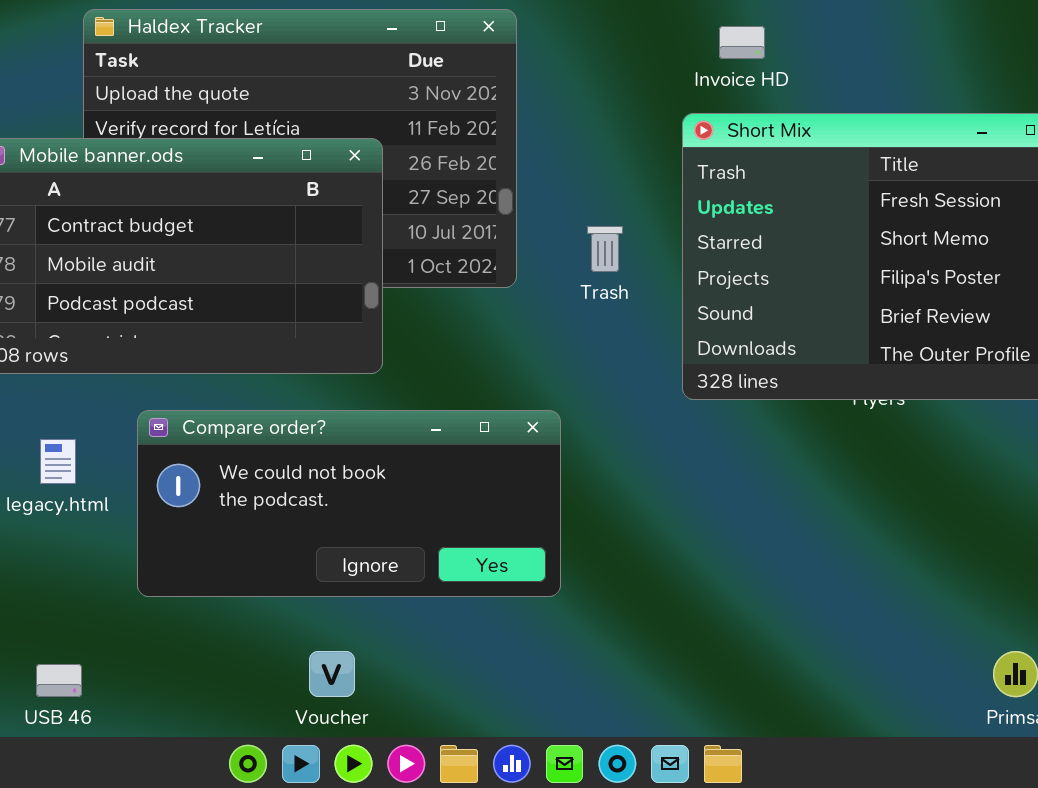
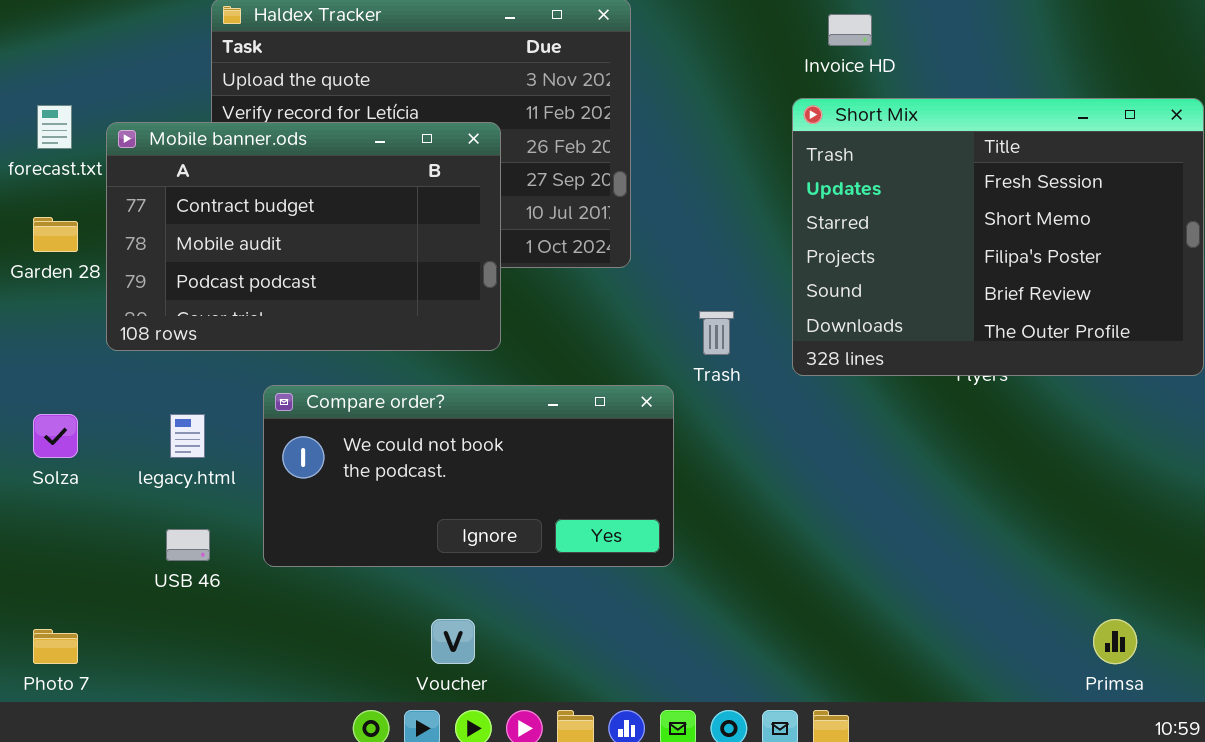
Trash: [587,226,623,272] -> [699,311,734,355], moved
USB 46: [36,664,82,697] -> [166,529,210,561], moved

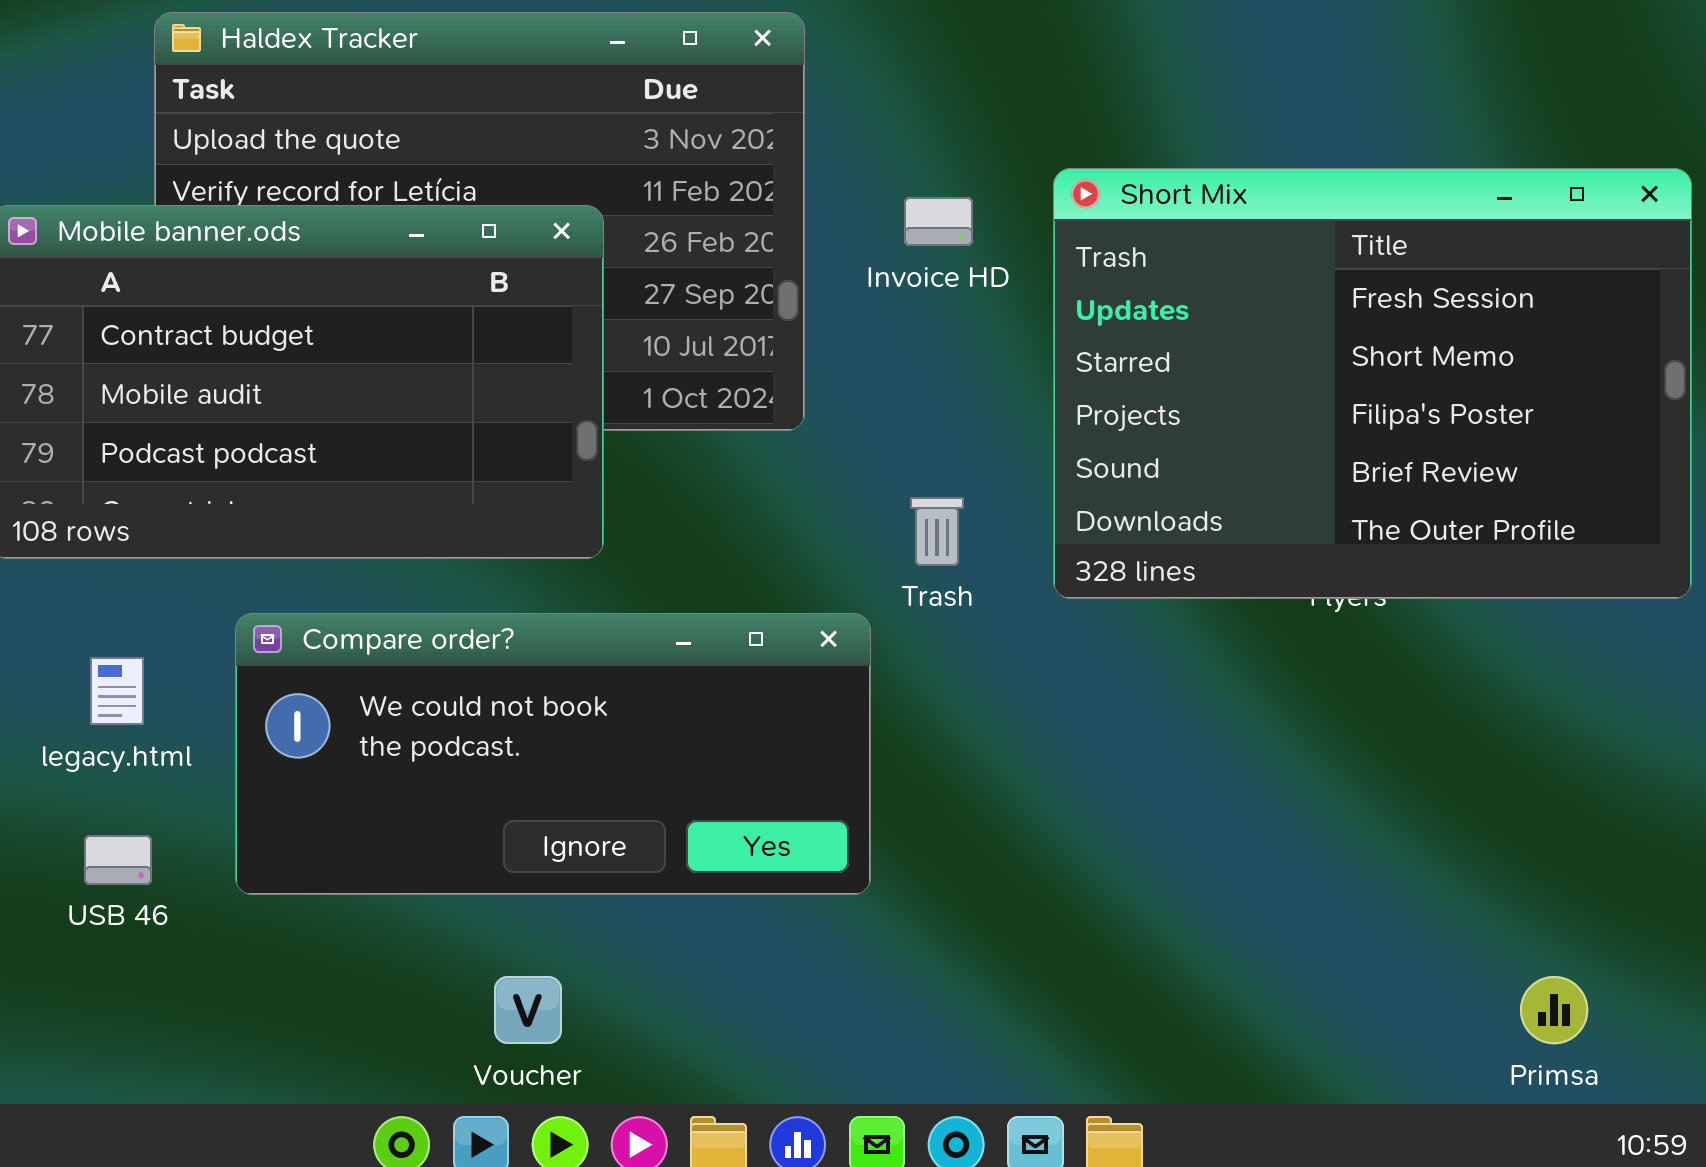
Invoice HD: [828,14,872,46] -> [904,197,973,246], moved

